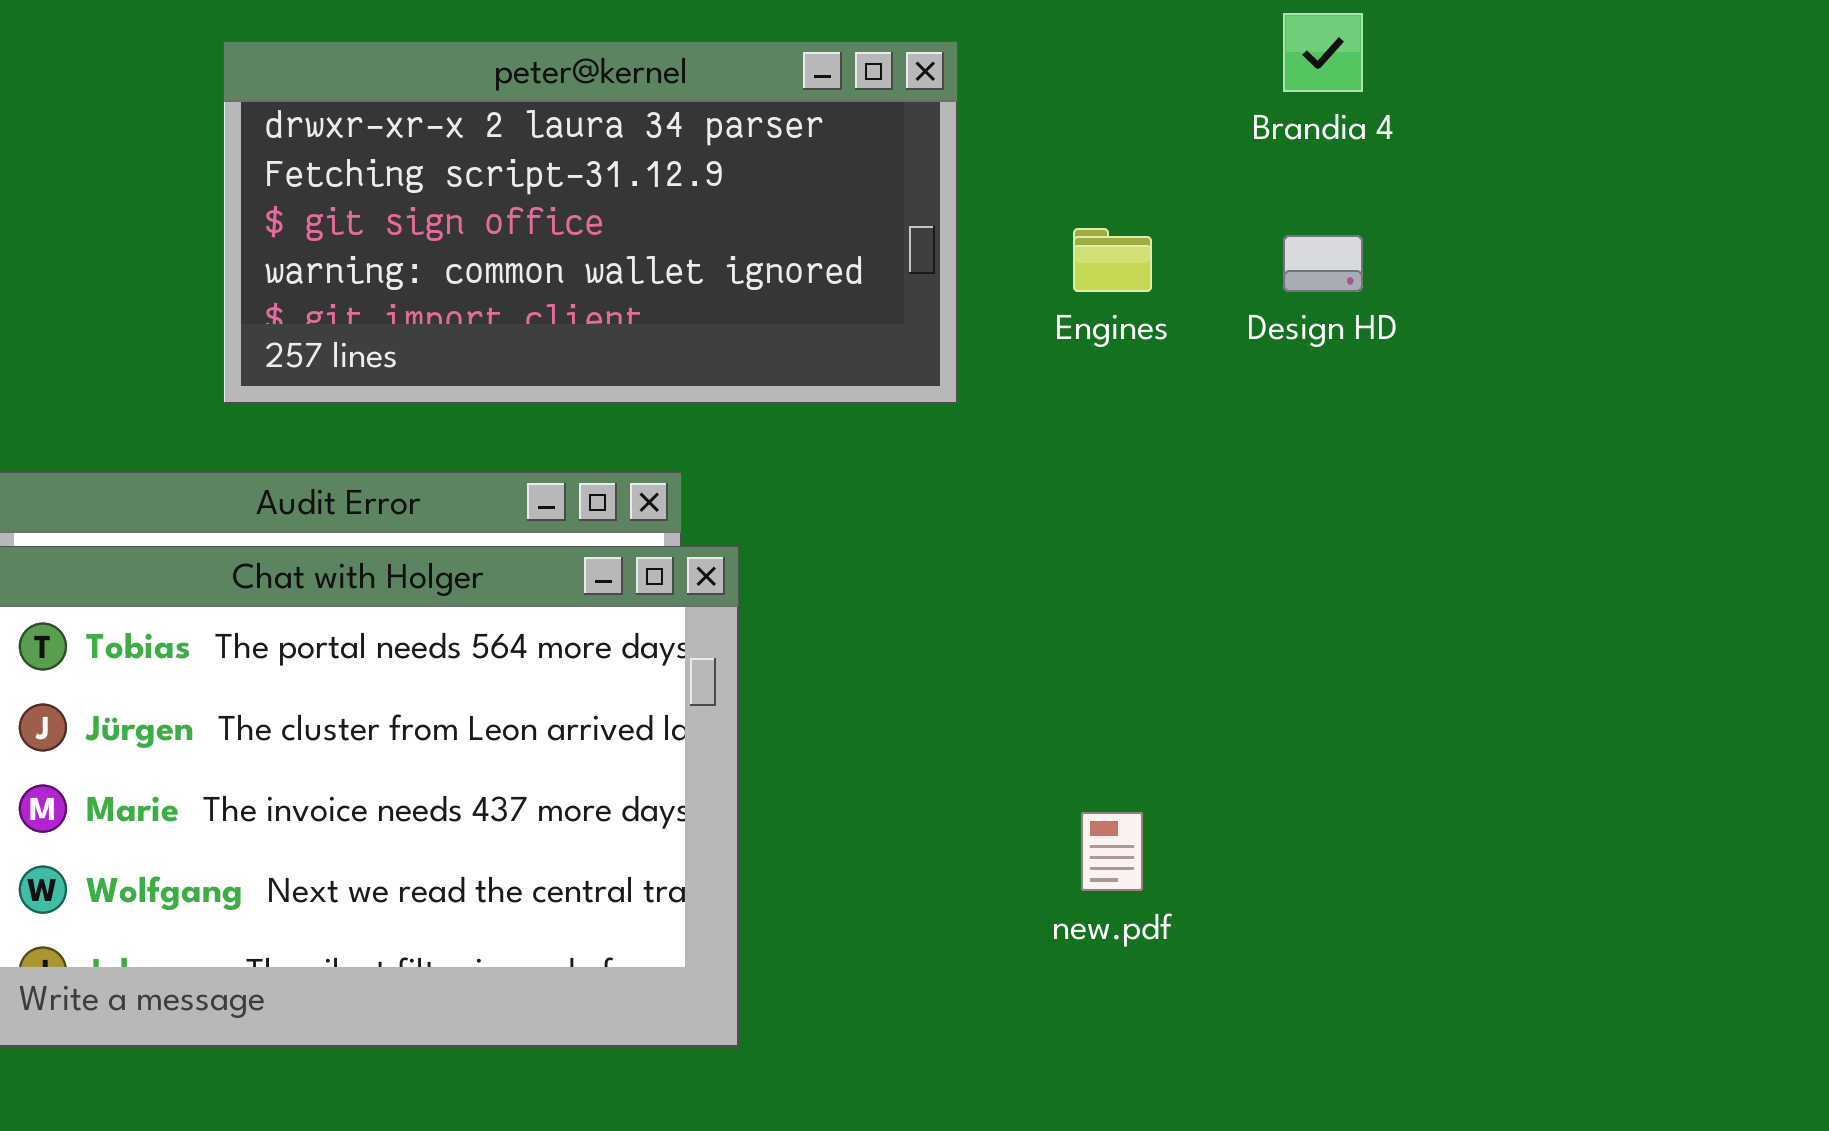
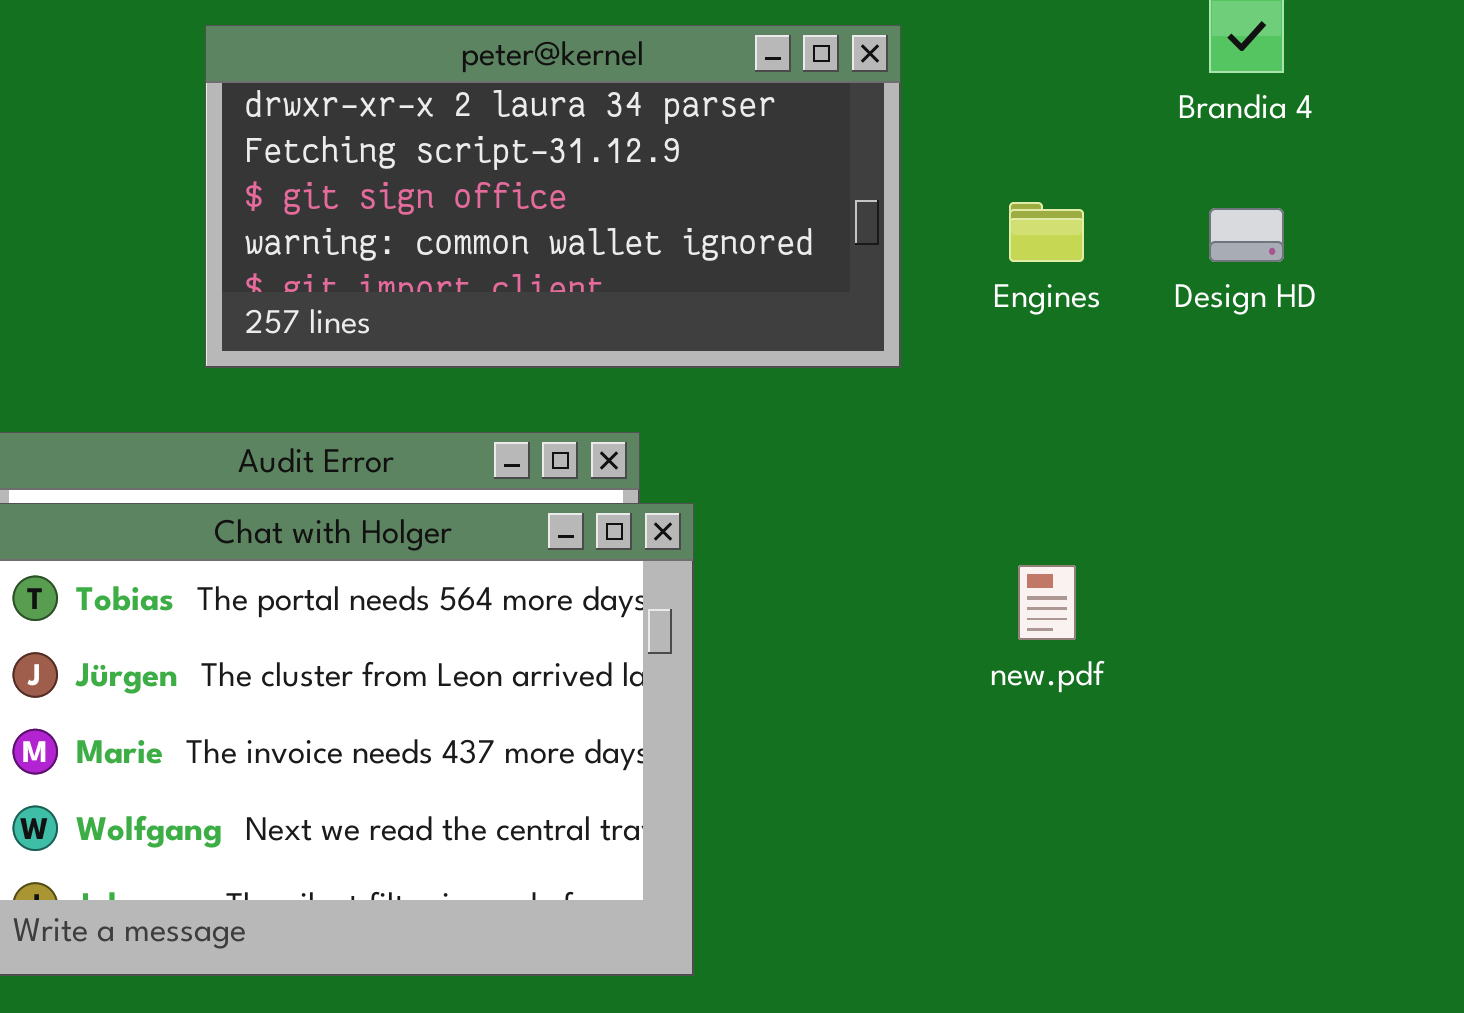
new.pdf: [1081,812,1143,891] -> [1018,565,1076,640], moved

